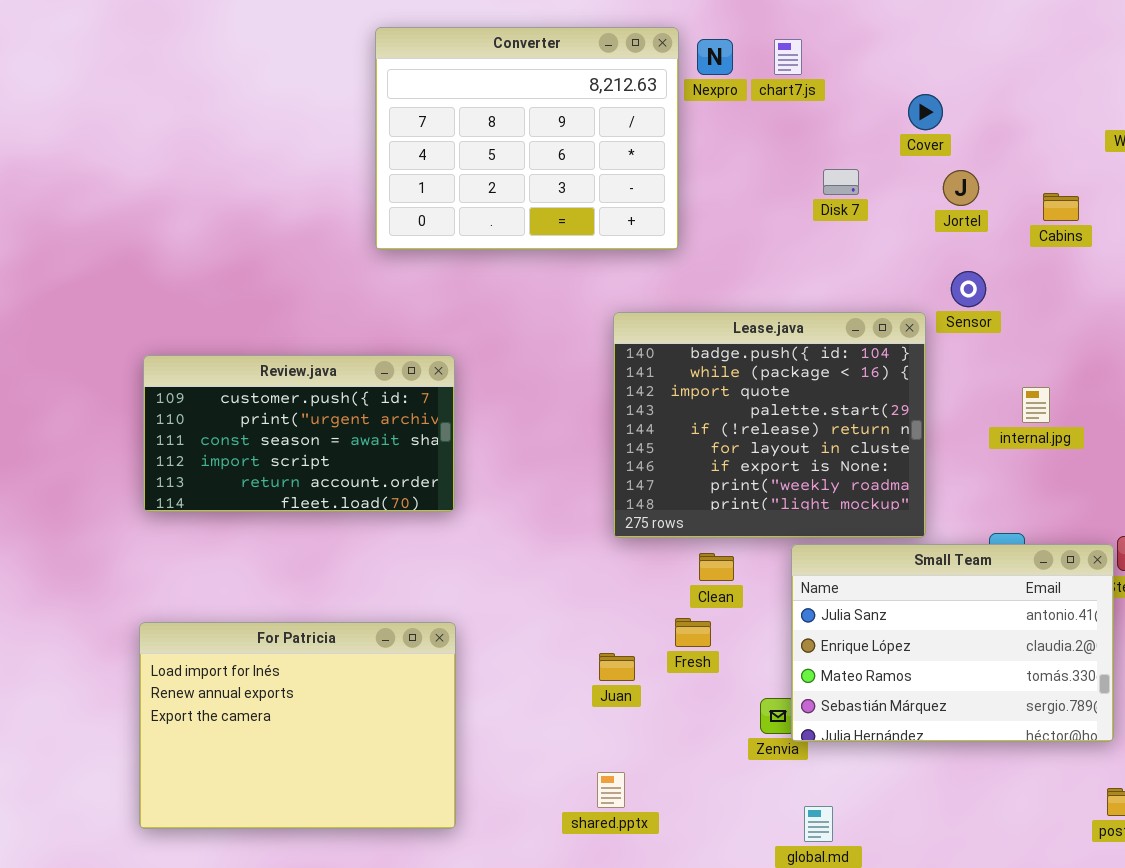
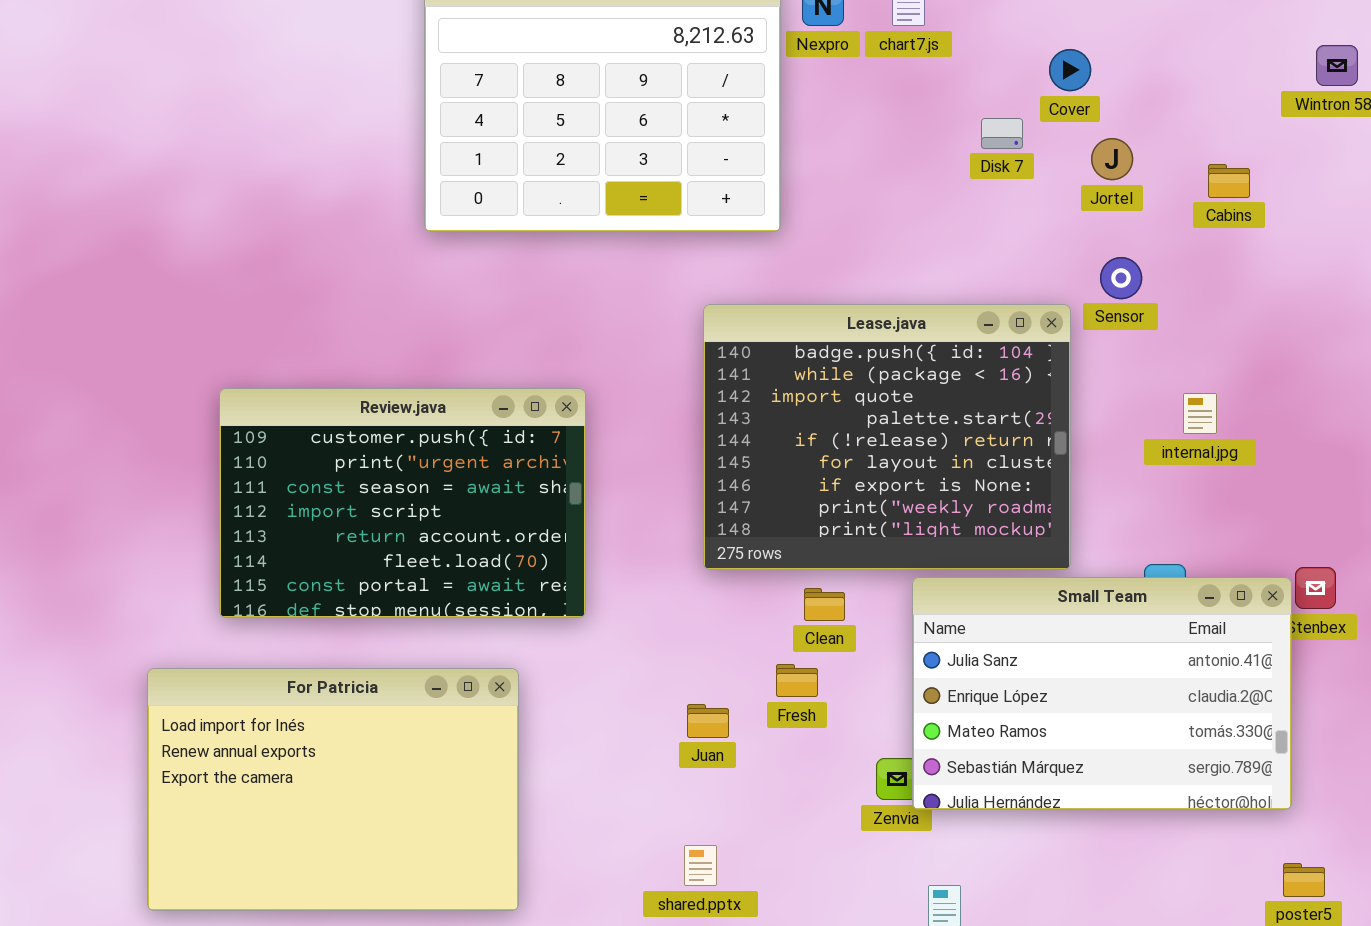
Disk 7: [823,169,859,195] -> [981,118,1023,149], moved
Review.java: [143,355,455,512] -> [219,388,586,618], moved, resized

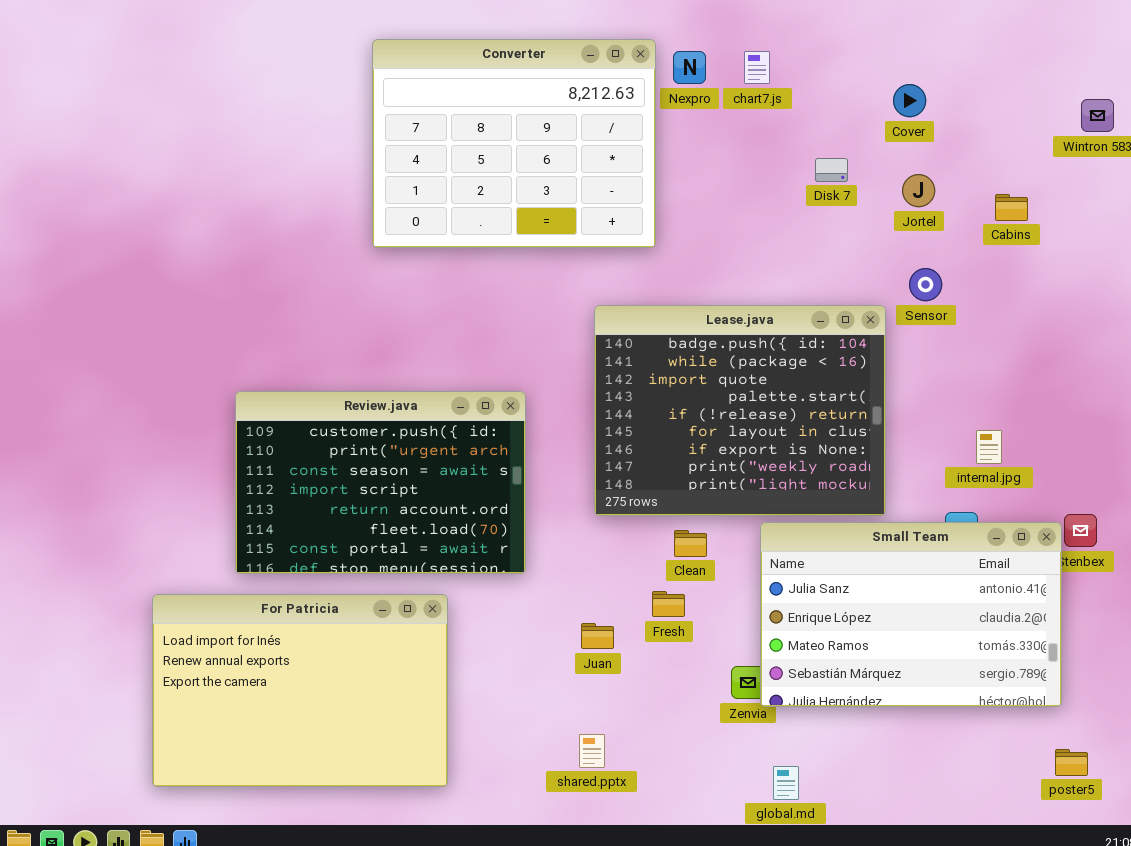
Cover: [1049,49,1091,91] -> [893,84,926,117], moved
Review.java: [219,388,586,618] -> [235,391,526,574], moved
internal.jpg: [1183,393,1217,434] -> [976,430,1002,464], moved

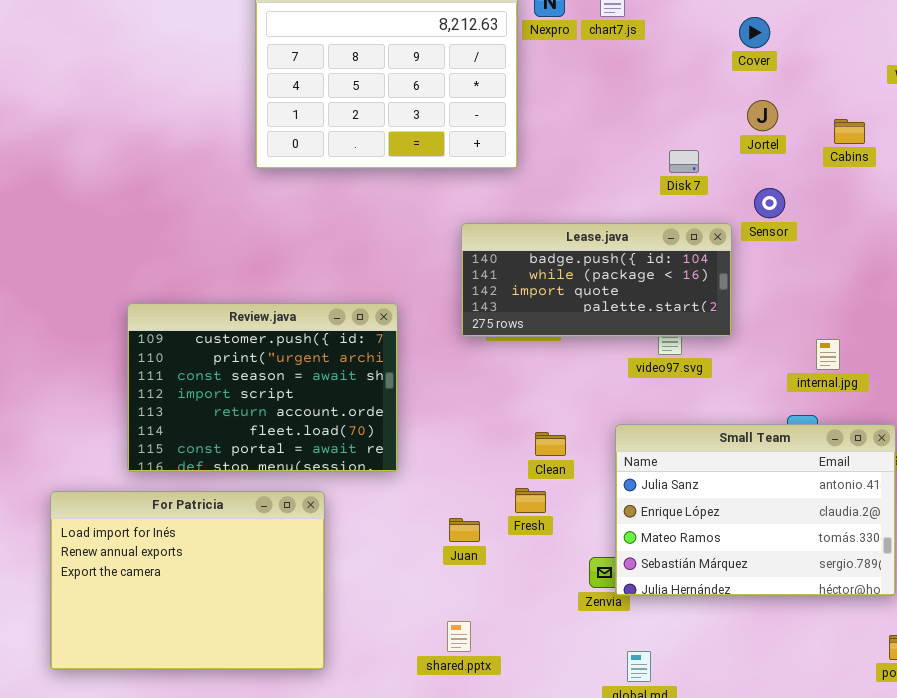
Disk 7: [815,158,848,182] -> [669,150,699,173], moved
Lease.java: [594,305,886,516] -> [461,223,732,337], resized

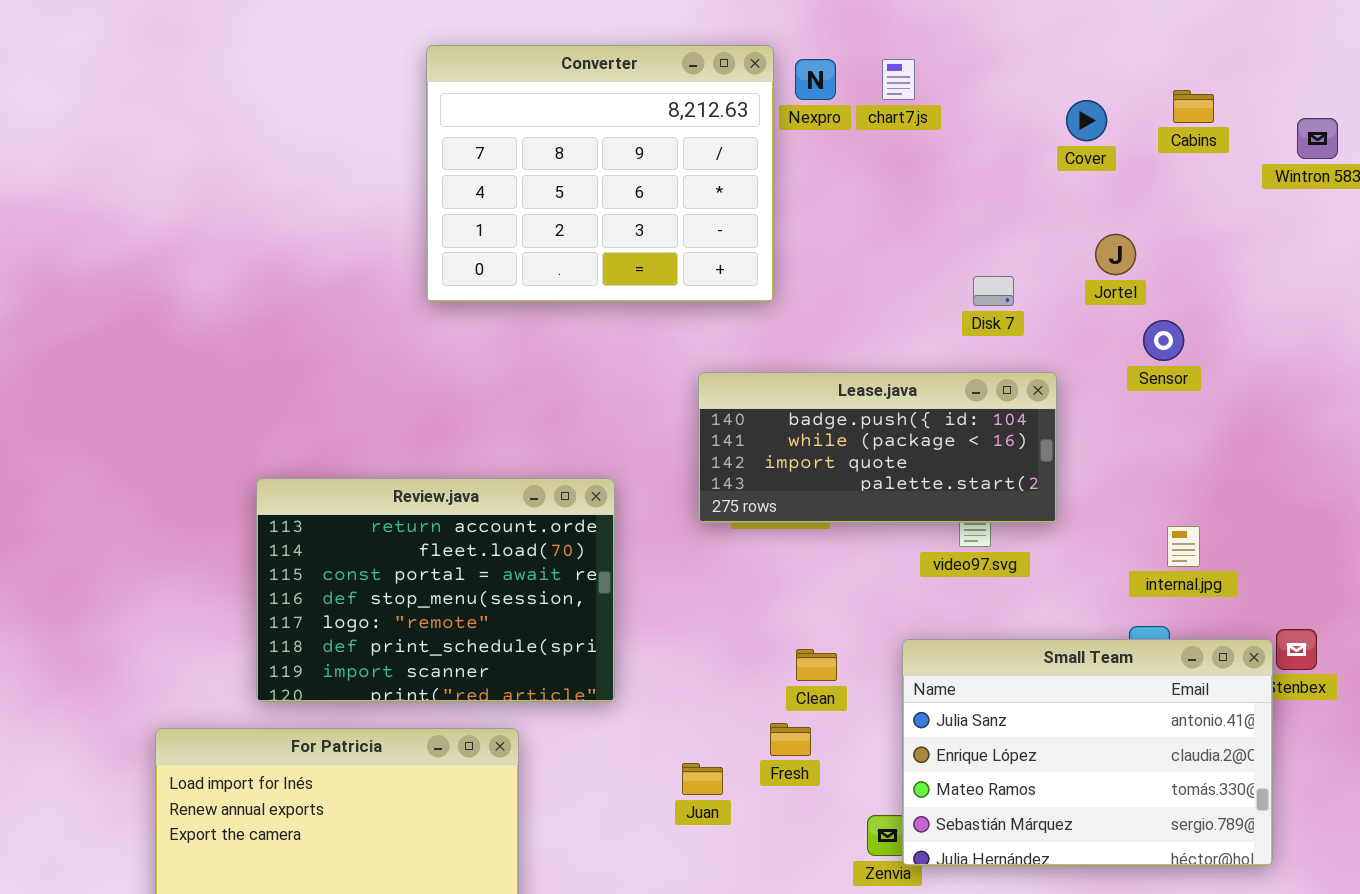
Jortel: [747,100,778,131] -> [1095,234,1136,275], moved
Cabins: [834,119,865,144] -> [1173,90,1214,123], moved
Sensor: [754,188,785,218] -> [1143,320,1184,361], moved
Review.java: [127,303,398,472] -> [256,478,615,702], scrolled down 4 rows

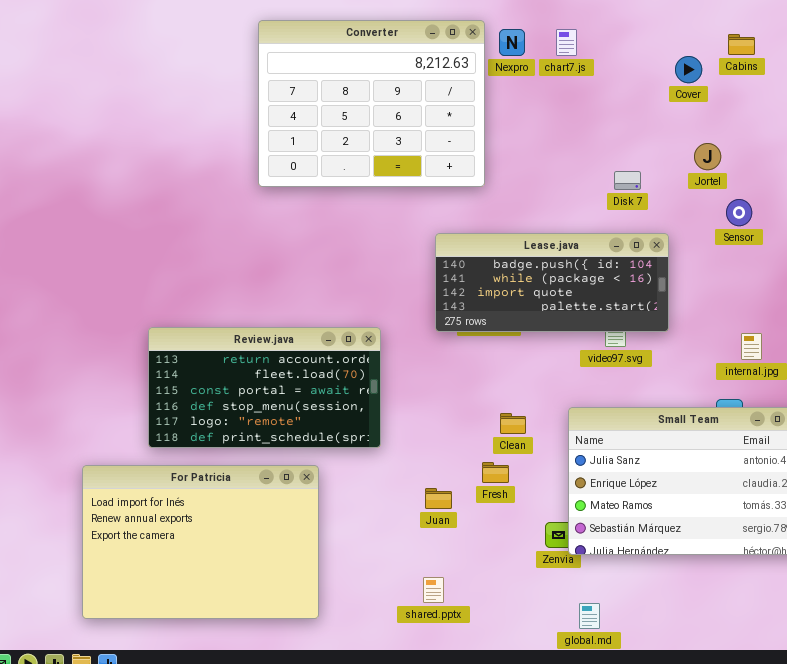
Cabins: [1173,90,1214,123] -> [728,34,755,55], moved
Review.java: [256,478,615,702] -> [148,327,381,448], resized

